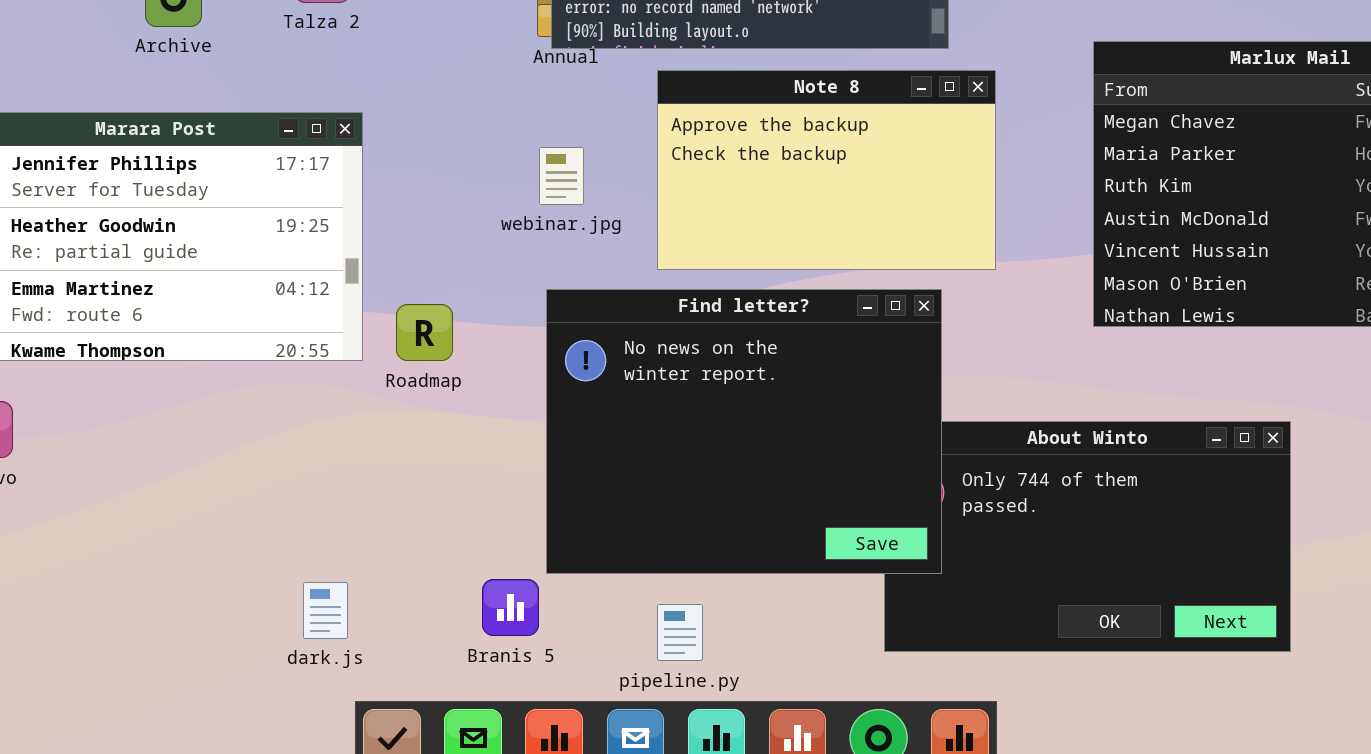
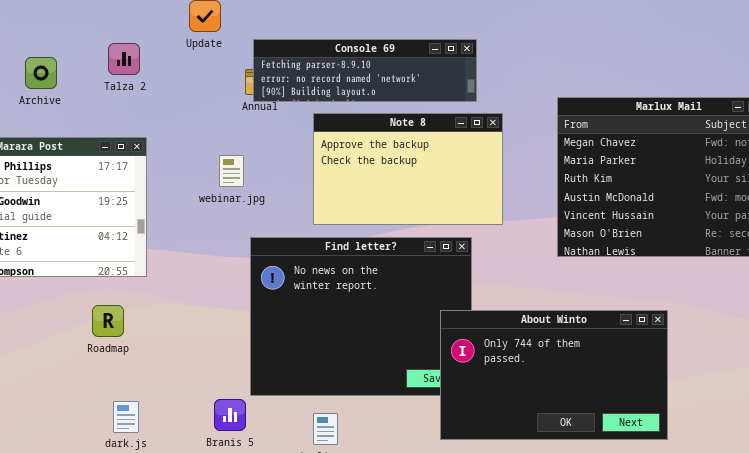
webinar.jpg: [539,147,584,205] -> [219,155,244,187], moved
Roadmap: [396,304,453,361] -> [92,305,124,337], moved
About Winto: [884,421,1291,652] -> [440,310,668,440], raised

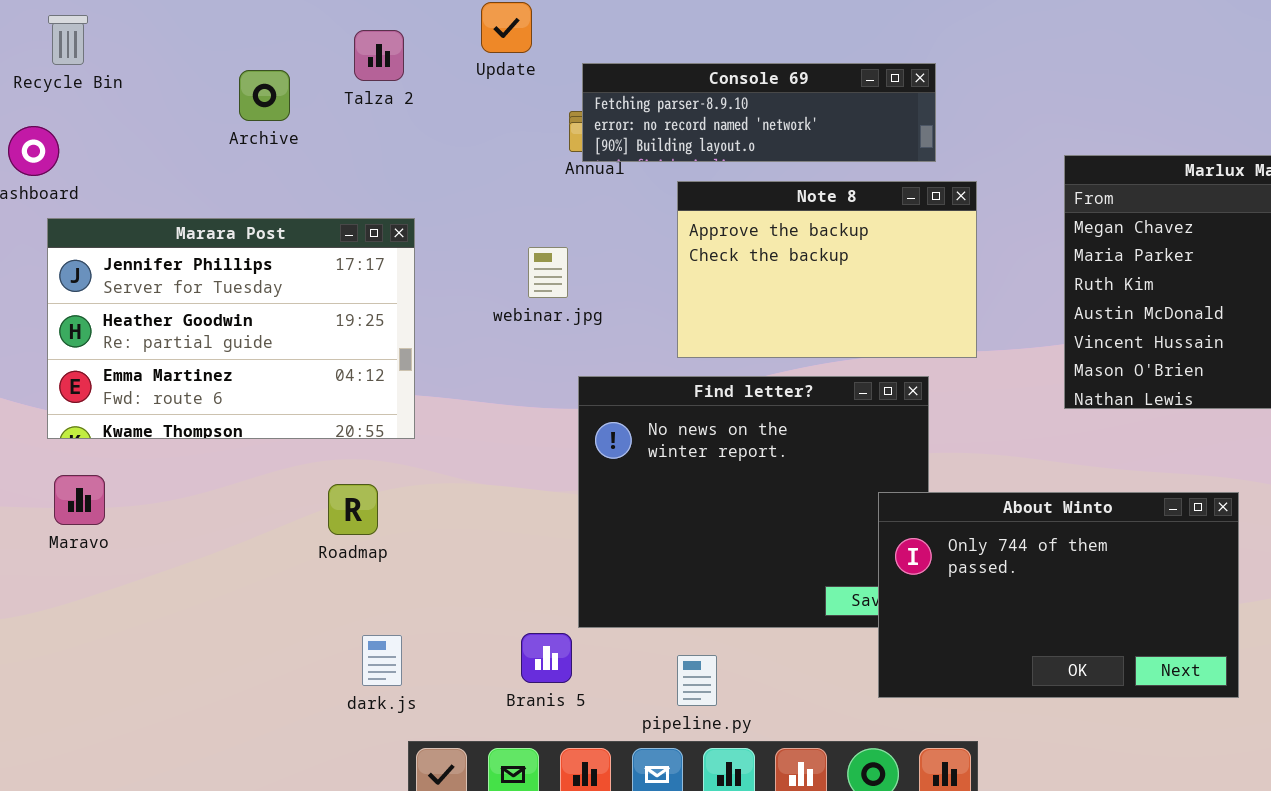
Talza 2: [108,43,140,75] -> [354,30,404,81], moved
Archive: [25,57,57,89] -> [239,70,290,121], moved

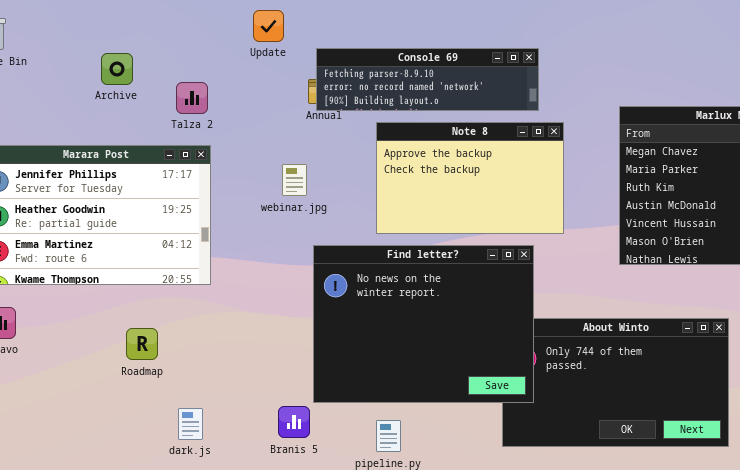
Talza 2: [354,30,404,81] -> [176,82,208,114], moved
Find letter?: [578,376,929,628] -> [313,245,534,403], raised
Roadmap: [328,484,378,535] -> [126,328,158,360], moved

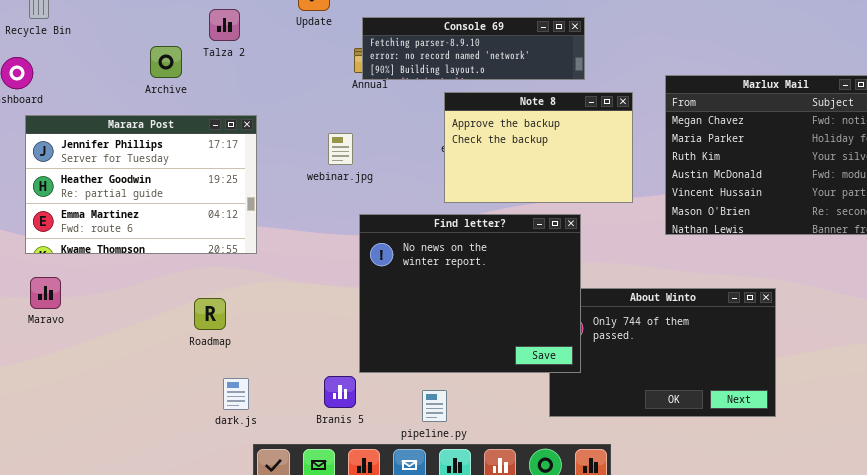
Archive: [101,53,133,85] -> [150,46,182,78], moved
Talza 2: [176,82,208,114] -> [209,9,240,41], moved
Note 8: [376,122,564,234] -> [444,92,633,203], moved
Roadmap: [126,328,158,360] -> [194,298,226,330], moved

